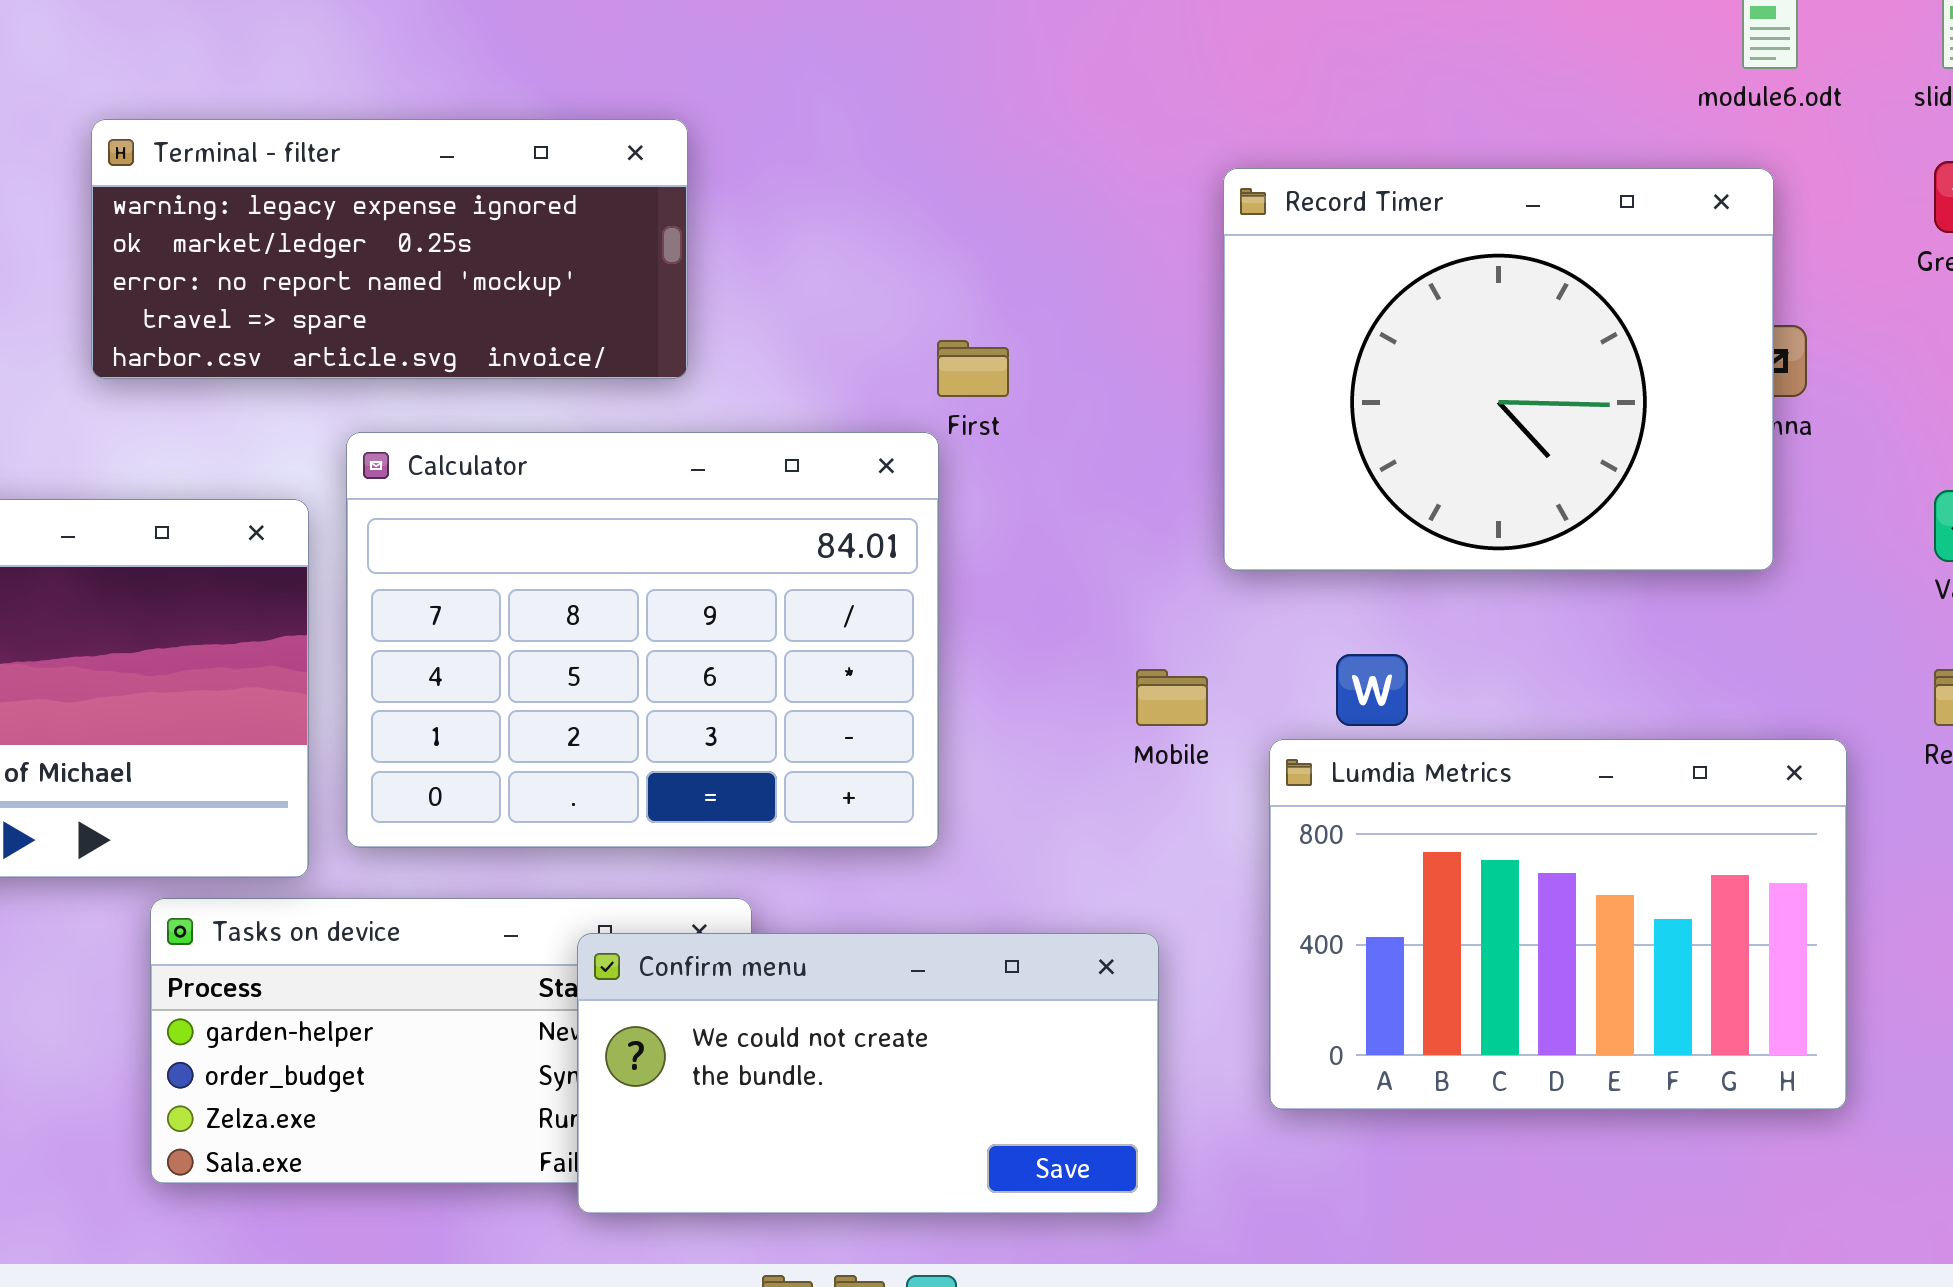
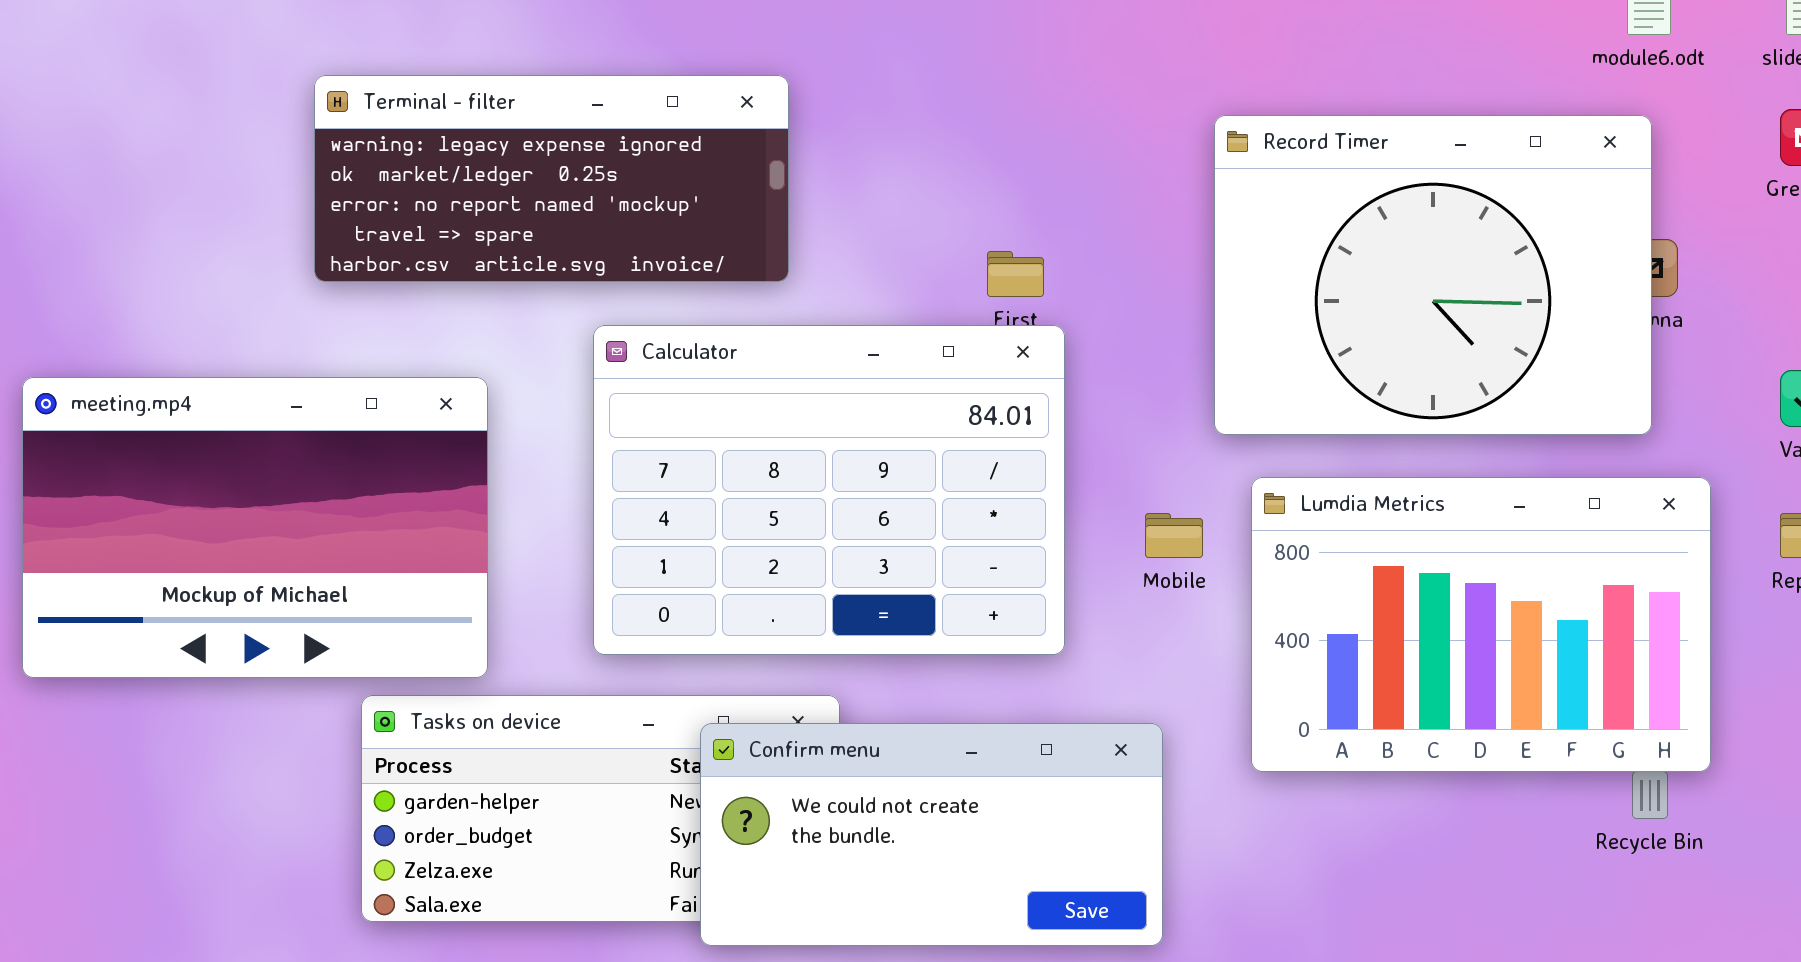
Calculator: [346,432,939,848] -> [593,325,1065,655], moved
Lumdia Metrics: [1269,739,1847,1110] -> [1251,477,1711,772], moved

